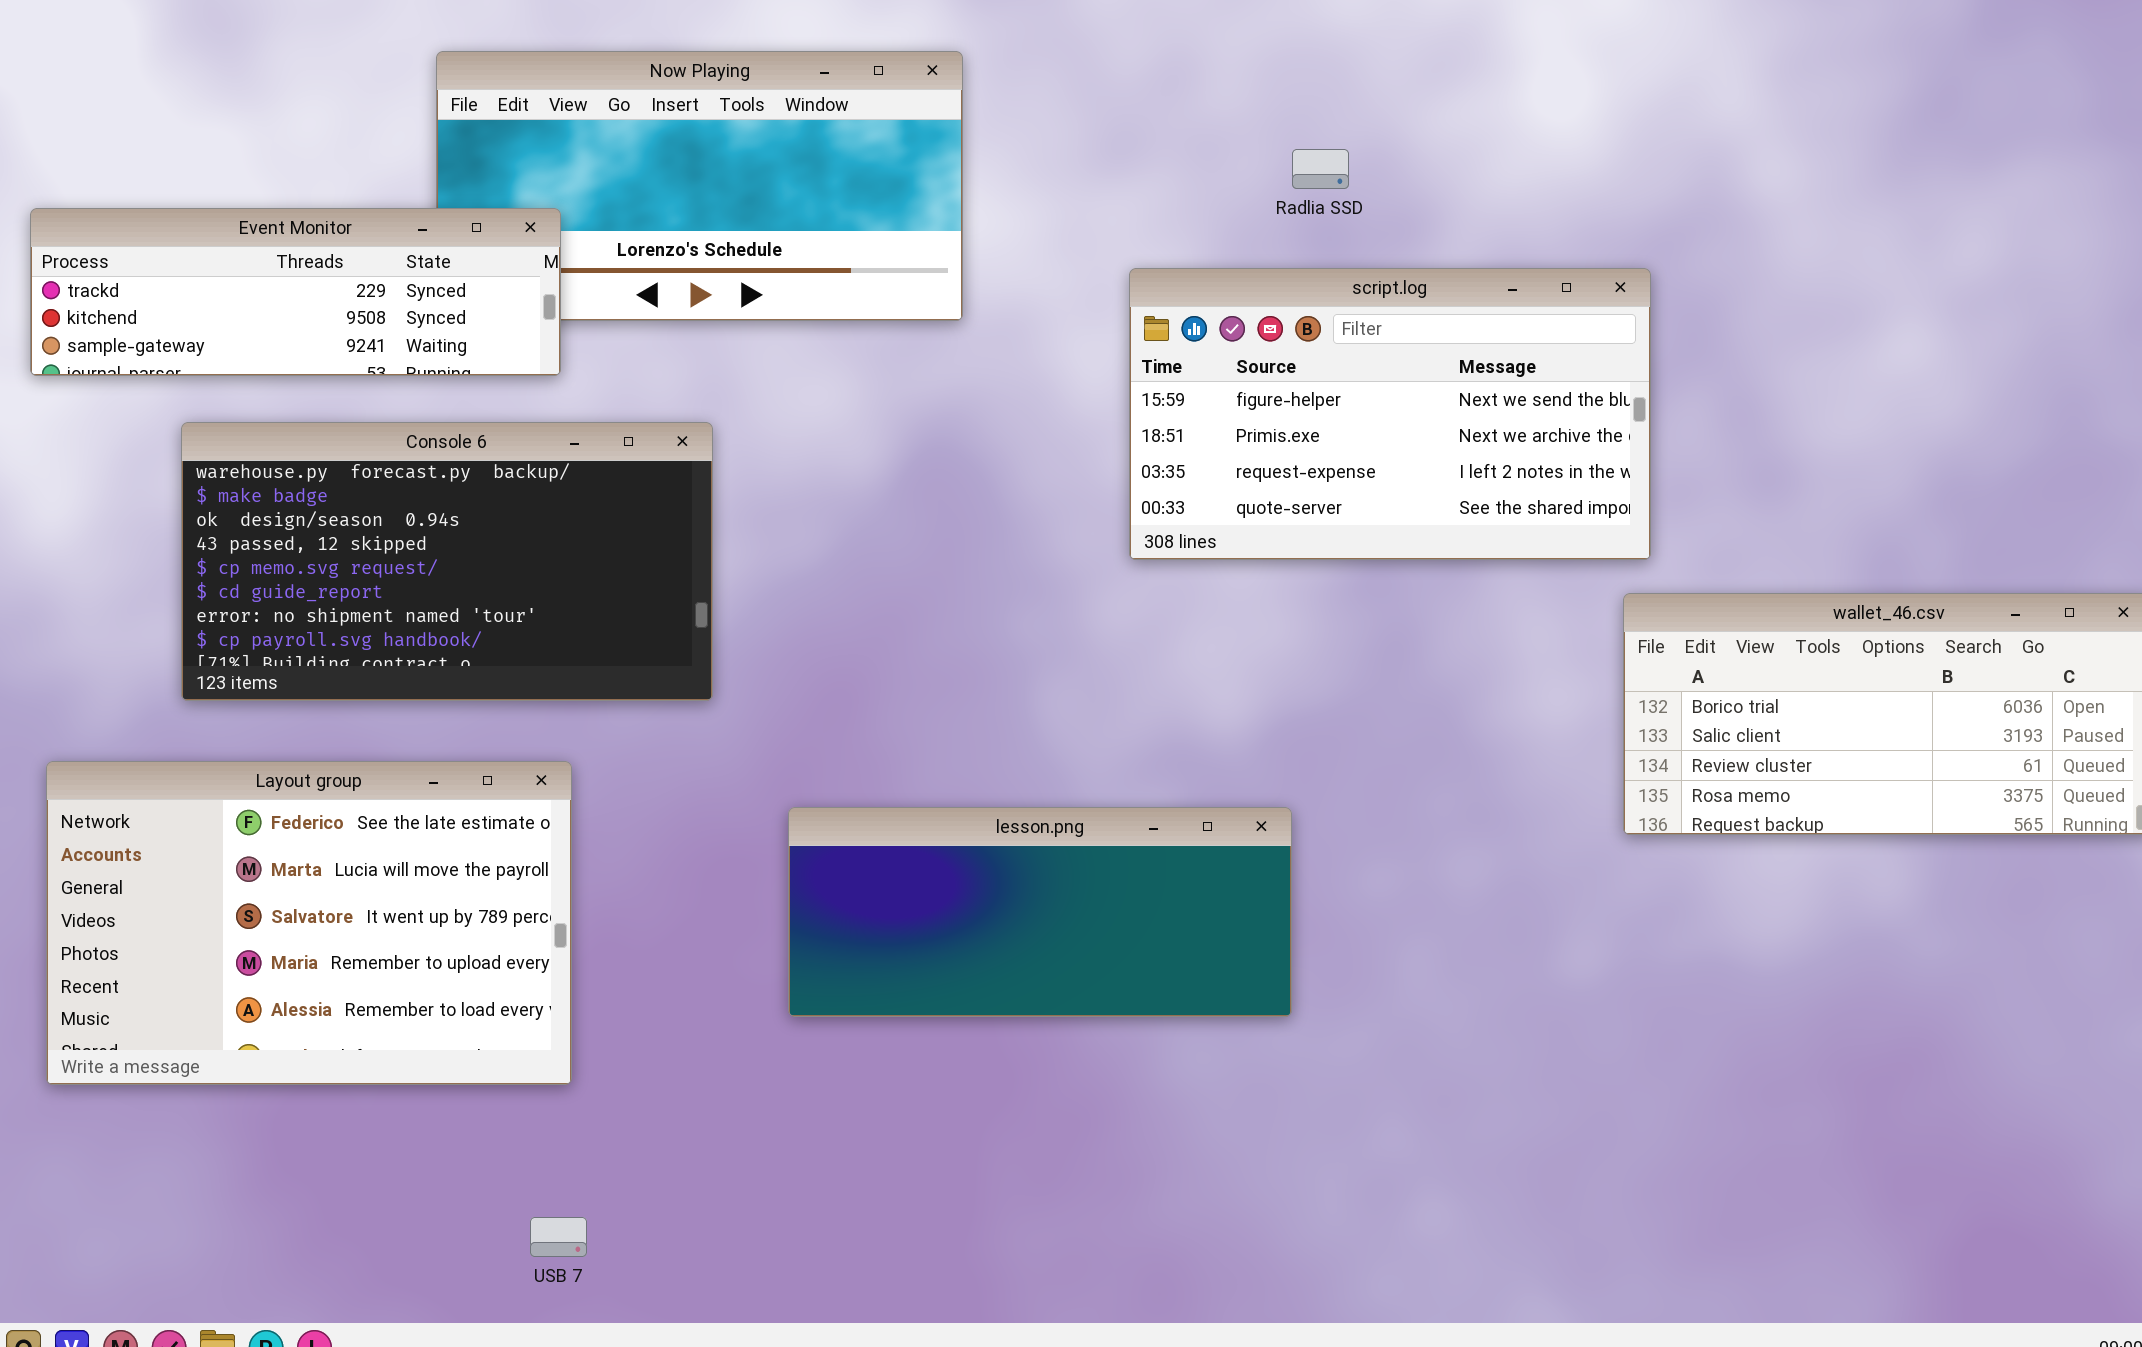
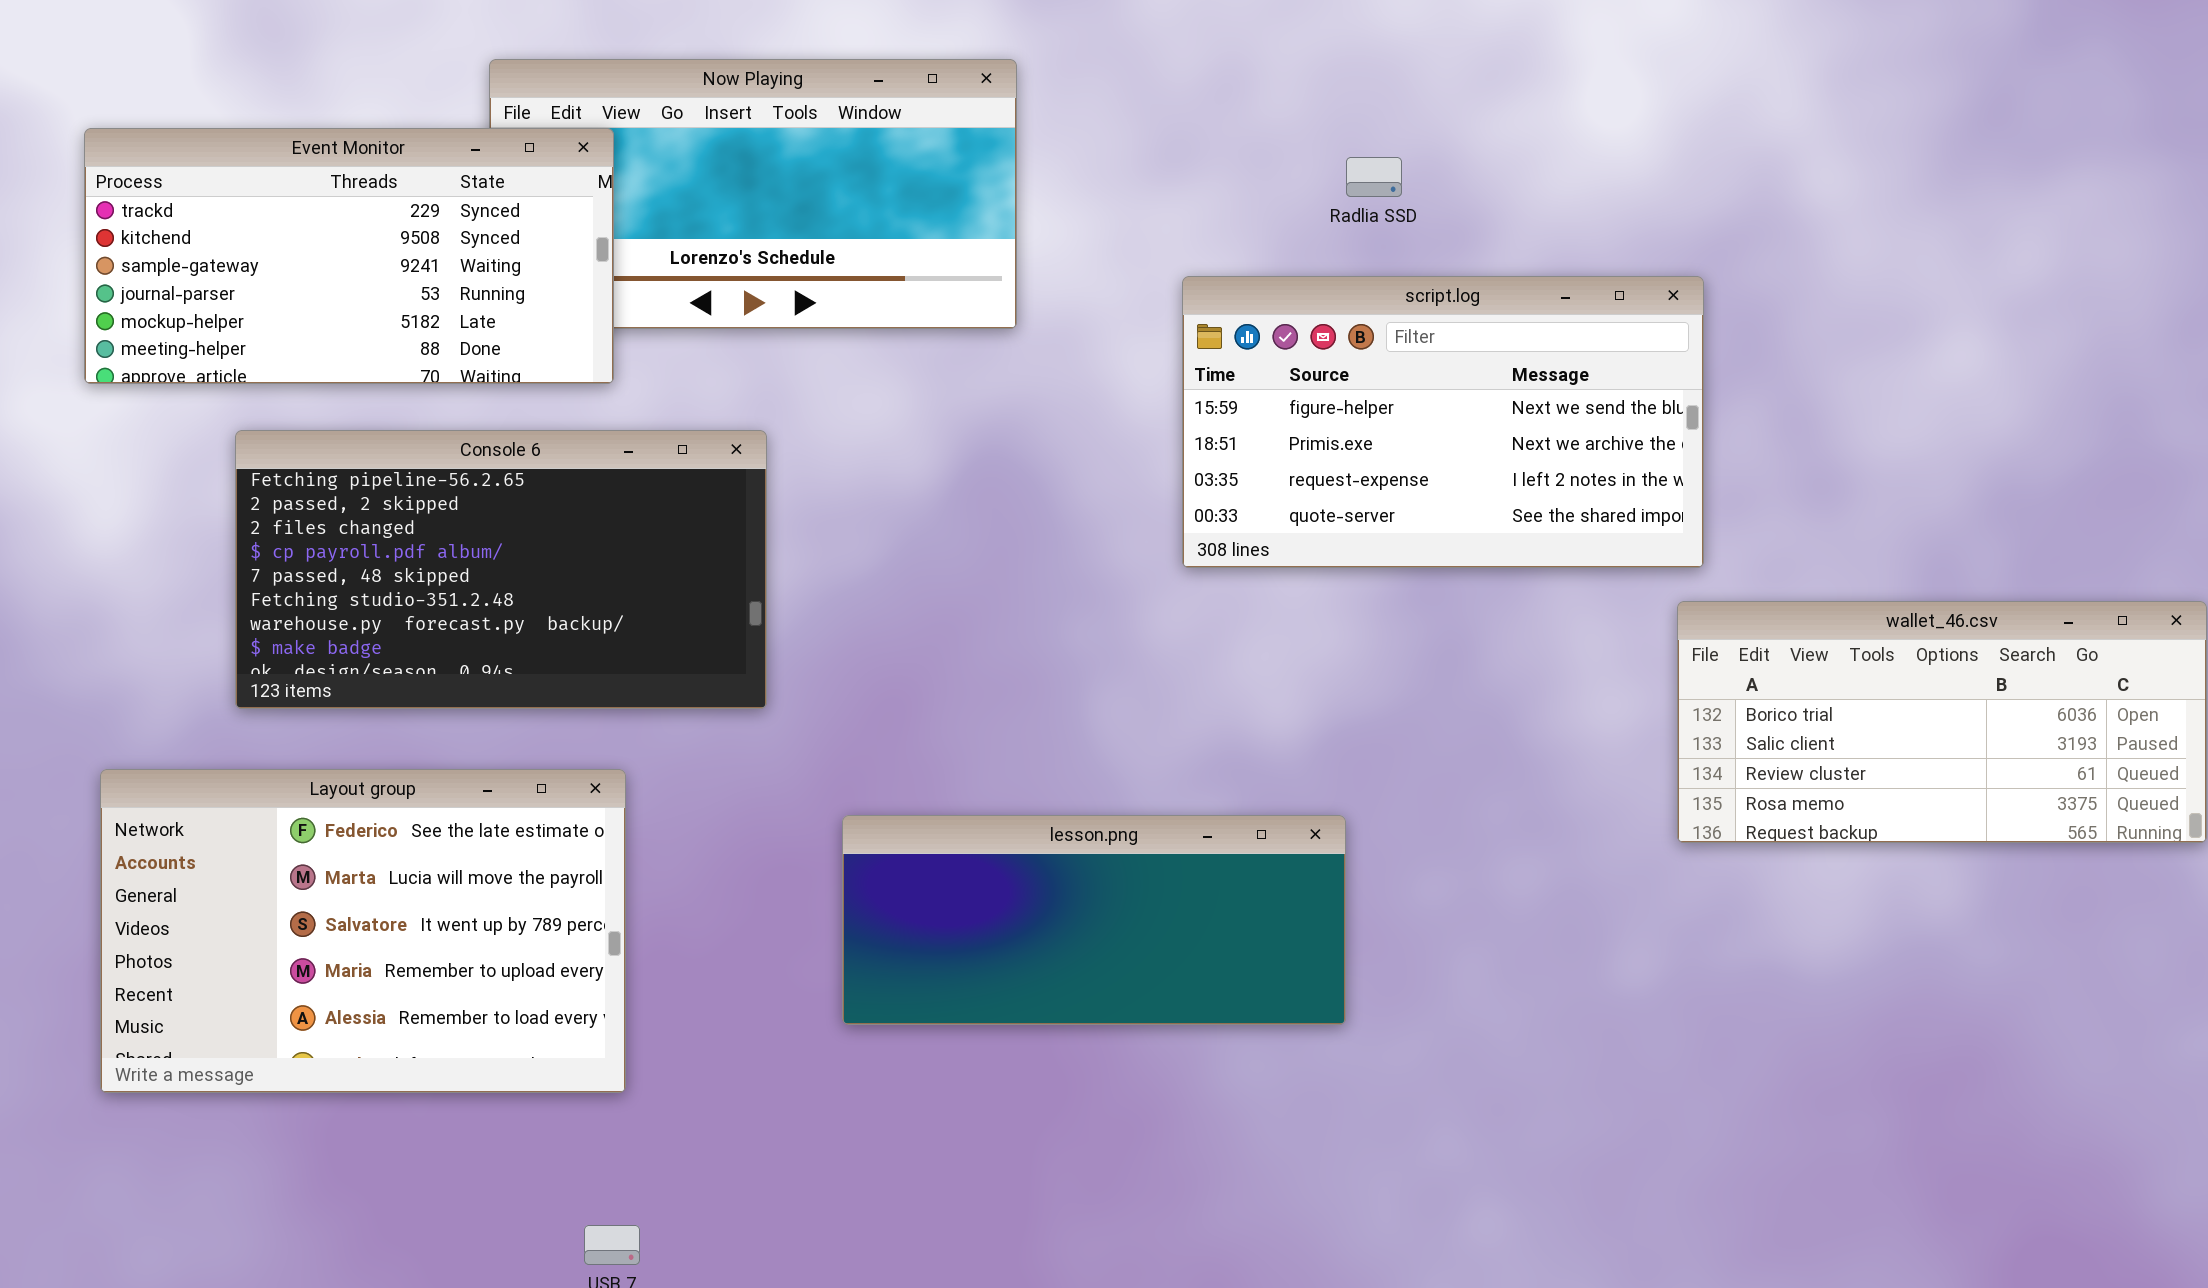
Event Monitor: [30,208,561,376] -> [84,128,614,384], resized
Console 6: [181,422,713,701] -> [235,430,767,709], scrolled up 6 rows

